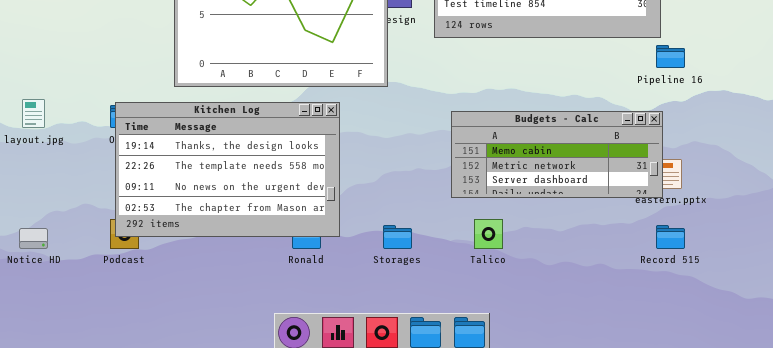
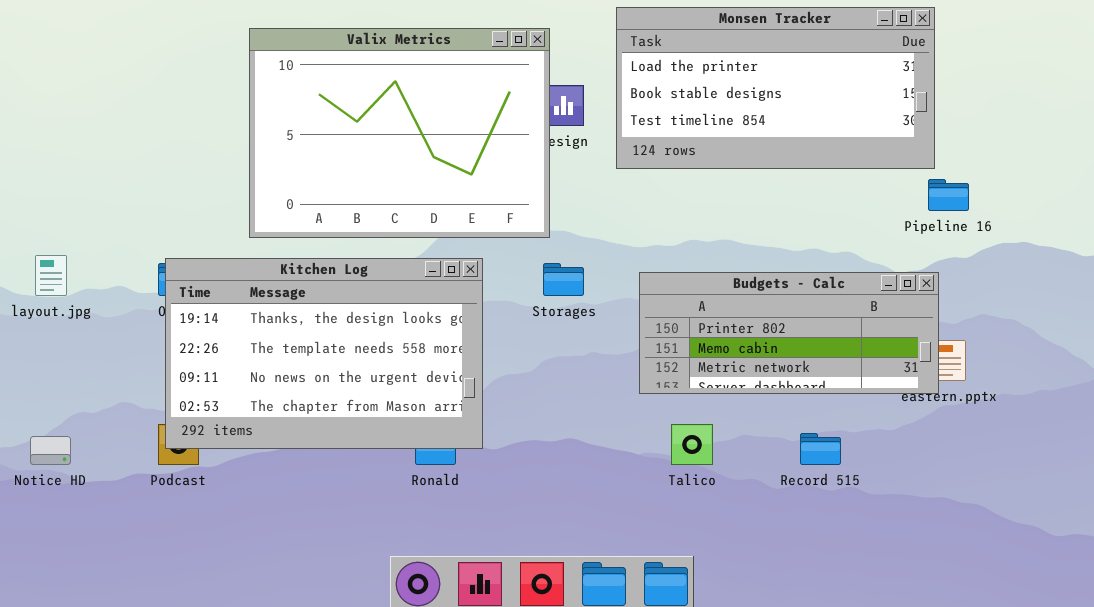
Budgets - Calc: [451,111,663,198] -> [639,272,939,394], scrolled up 1 row
Storages: [383,225,412,249] -> [543,263,584,296], moved
Record 515: [656,225,685,249] -> [800,433,841,465], moved

